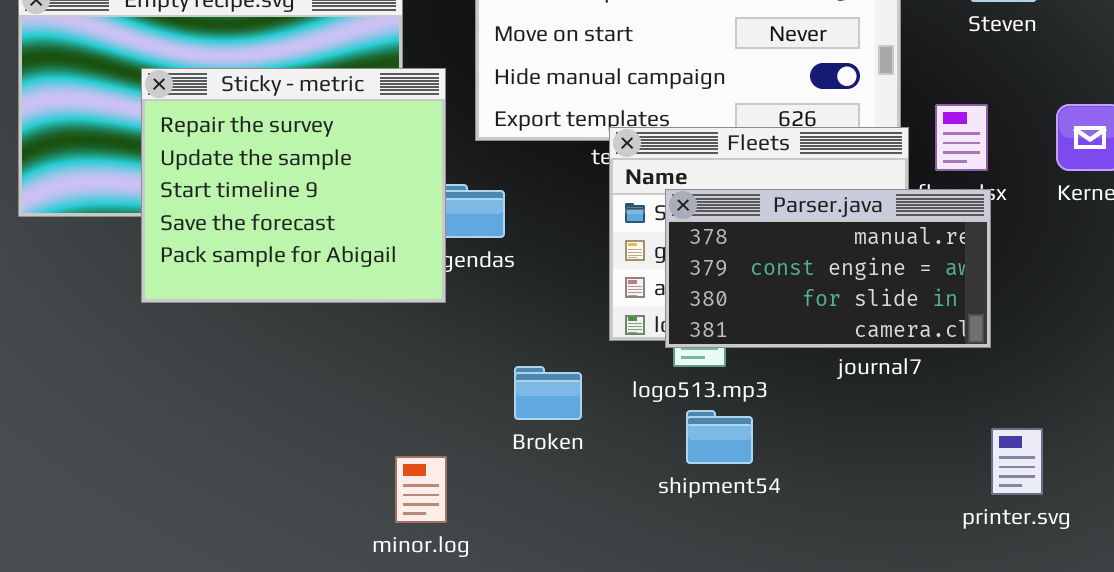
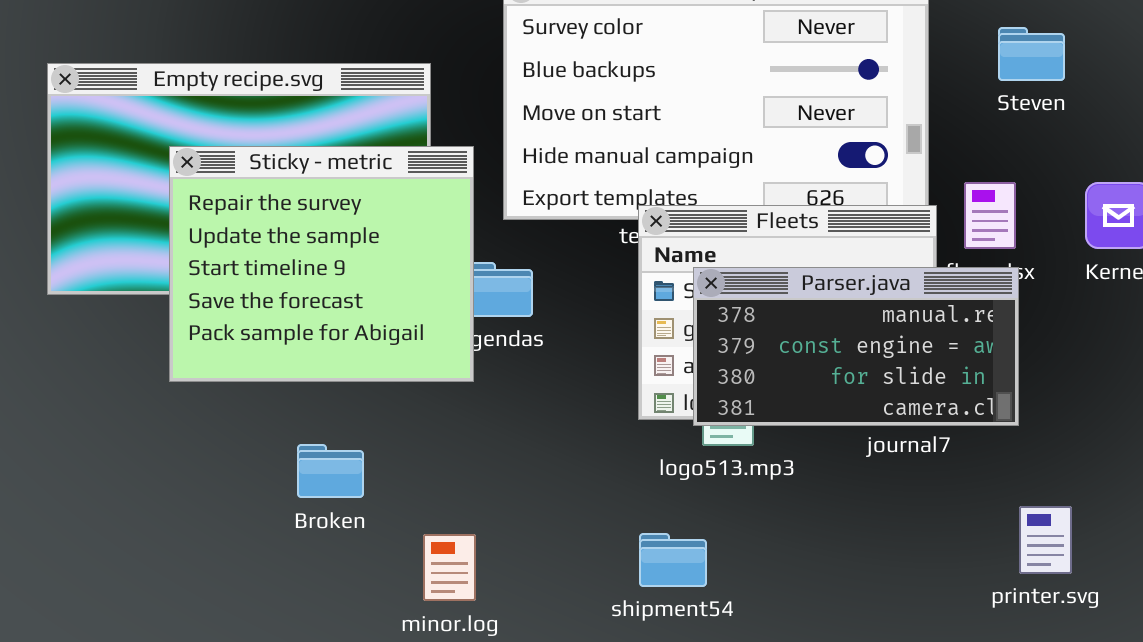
Broken: [514,366,582,420] -> [297,444,364,498], moved
shipment54: [686,410,753,464] -> [639,533,707,587], moved

